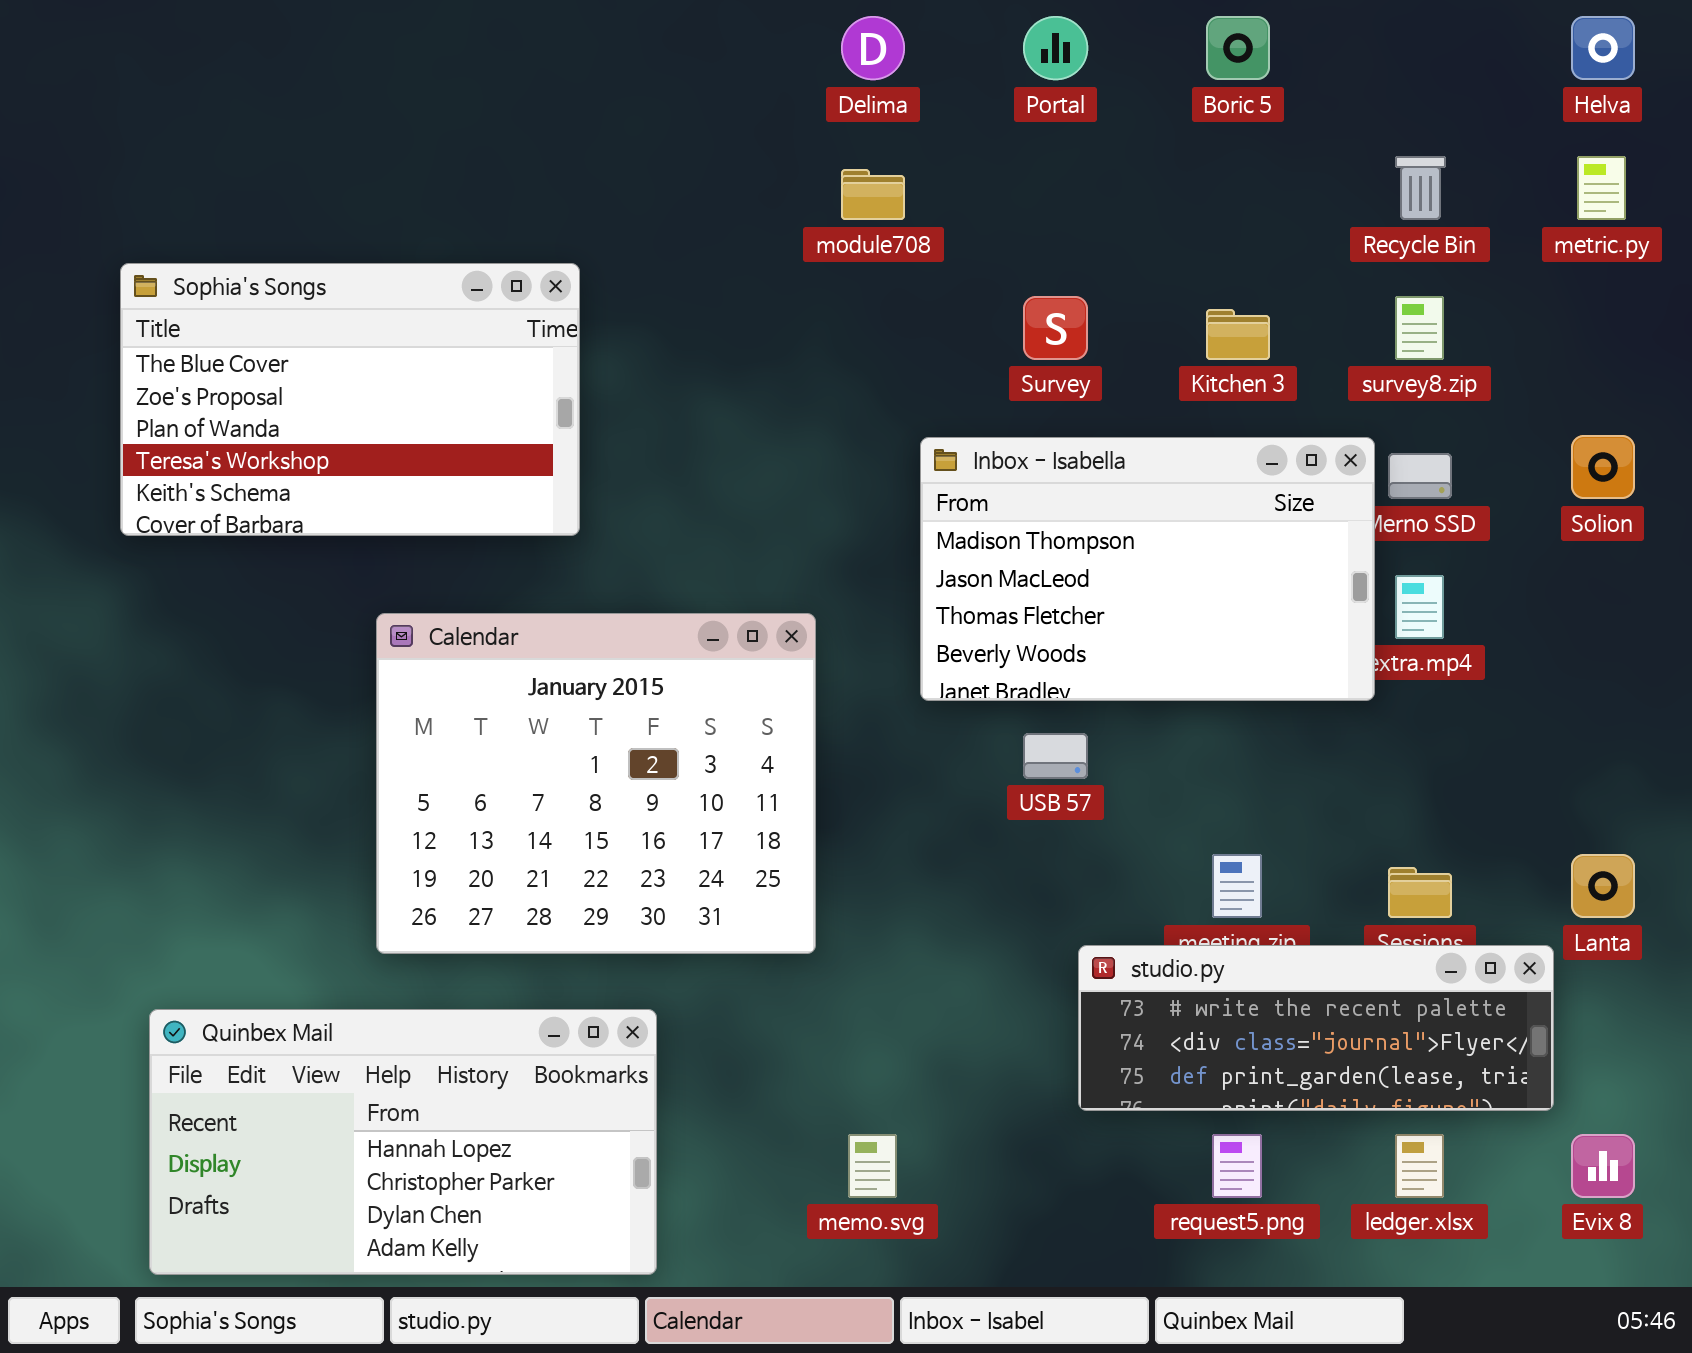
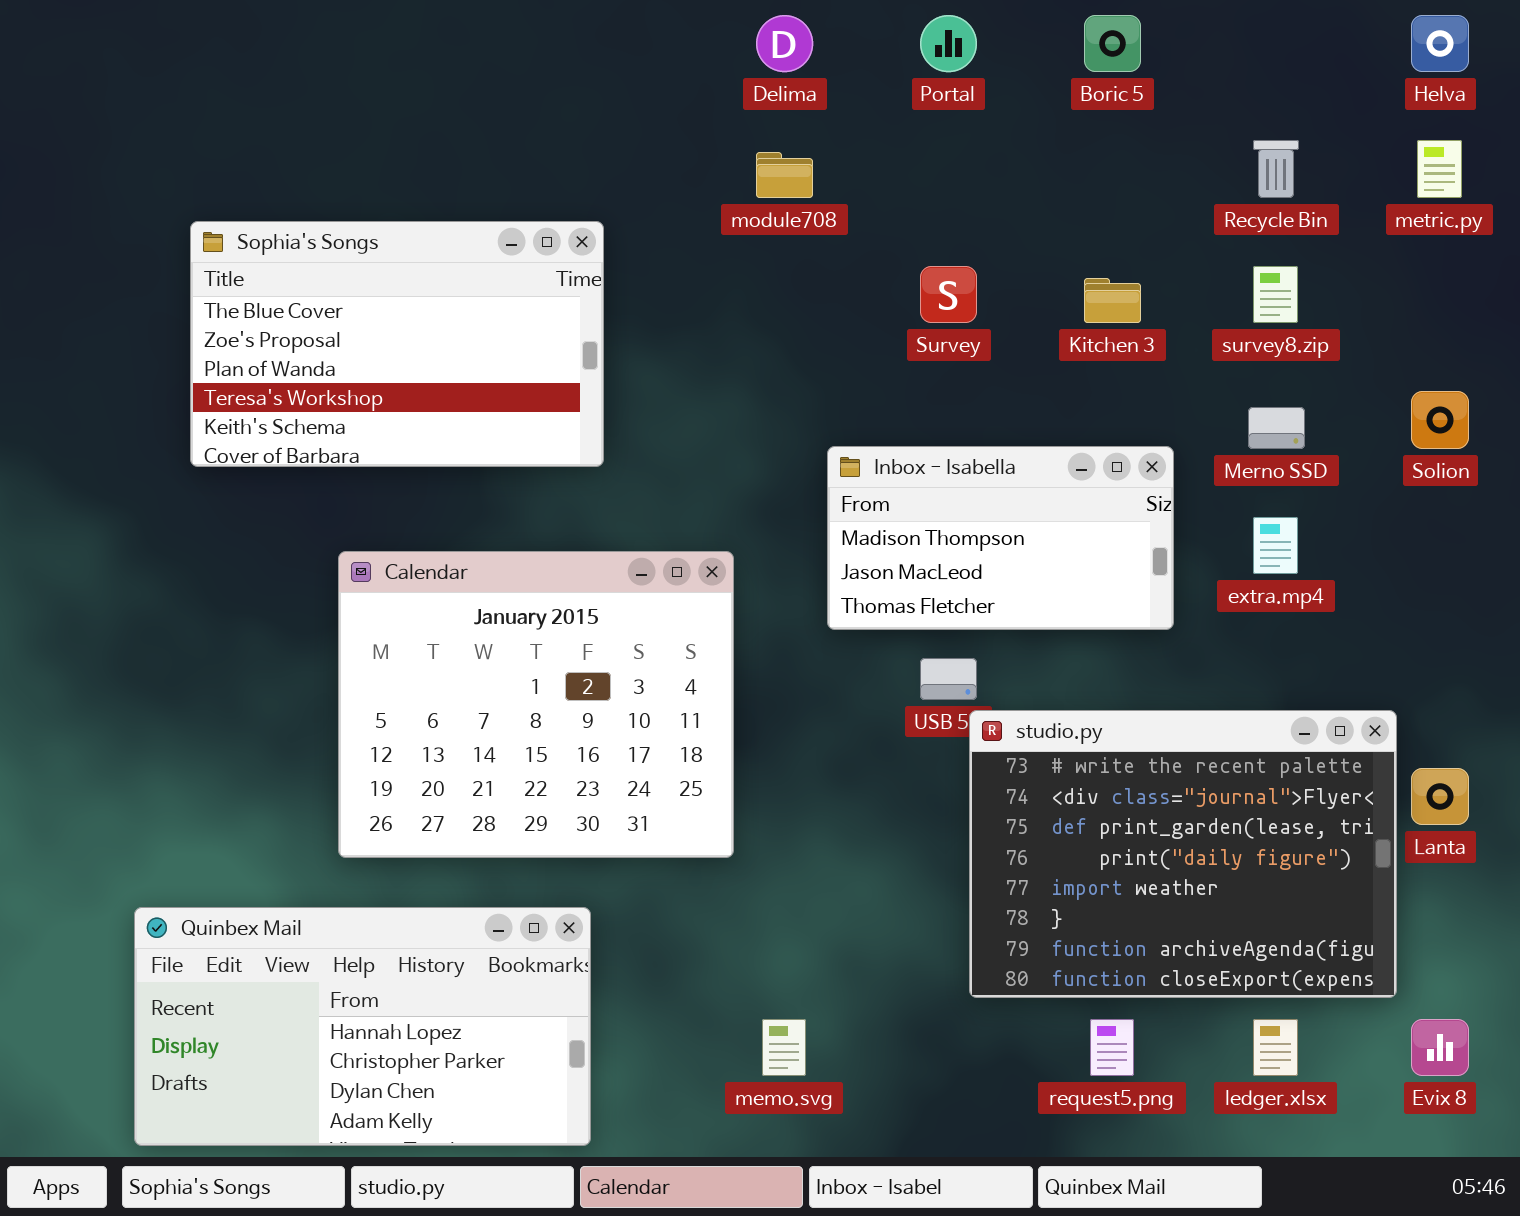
Sophia's Songs: [120,263,580,536] -> [190,221,604,467], moved
Inbox - Isabella: [920,437,1375,701] -> [827,446,1174,630], resized
studio.py: [1078,945,1554,1111] -> [969,710,1397,998], resized

